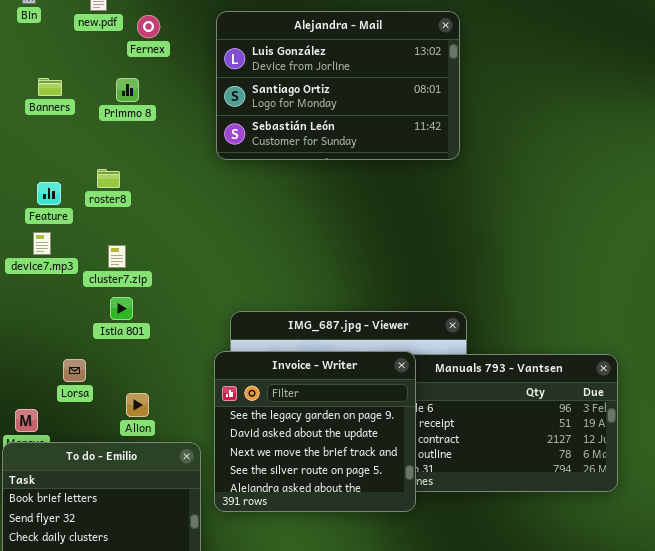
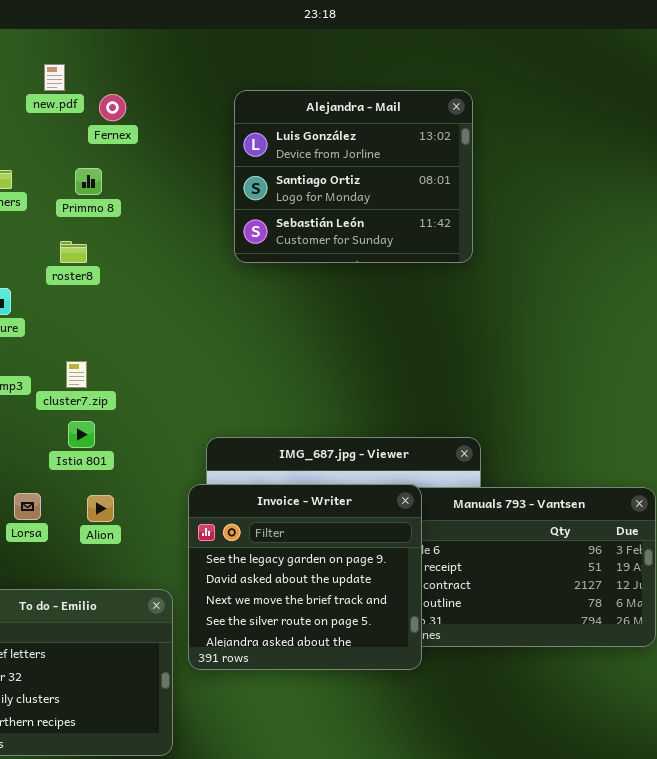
Alejandra - Mail: [216,11,460,160] -> [234,90,473,263], resized
roster8: [97,169,120,188] -> [60,241,87,263], moved
Alion: [126,393,149,417] -> [87,495,114,522], moved

